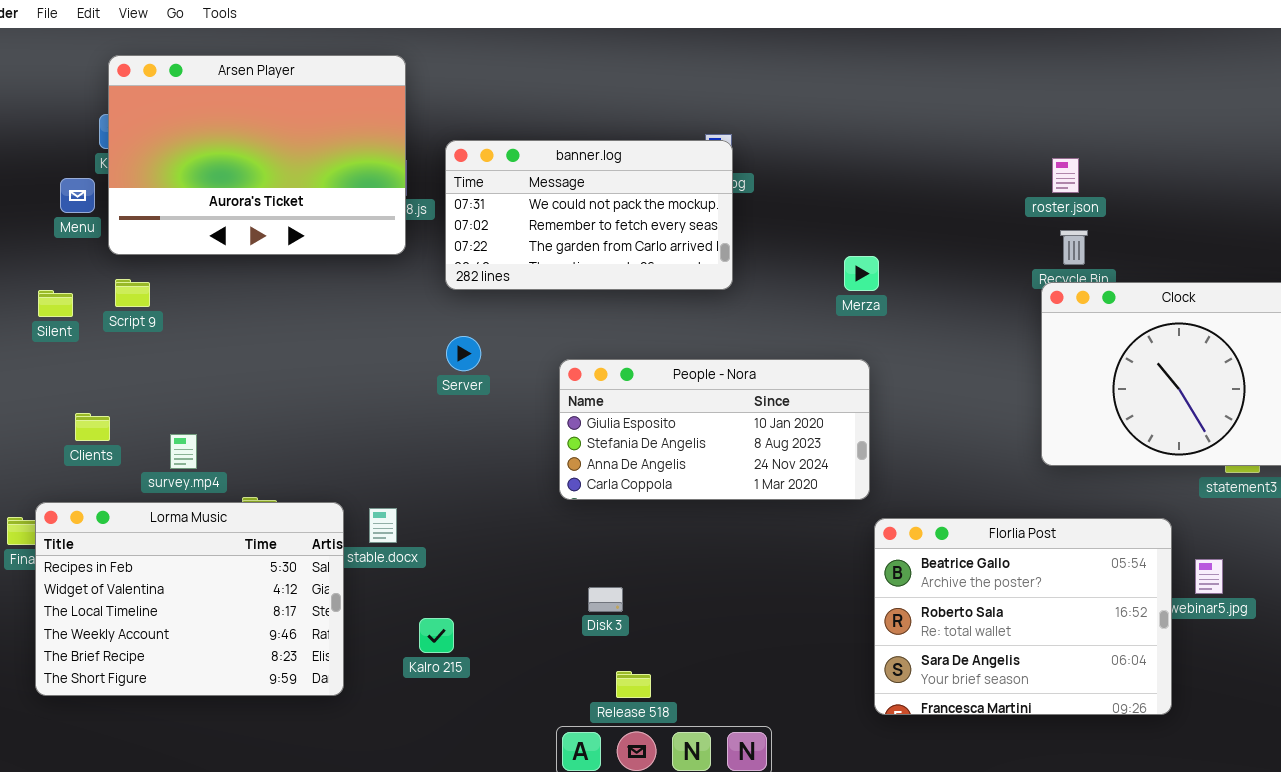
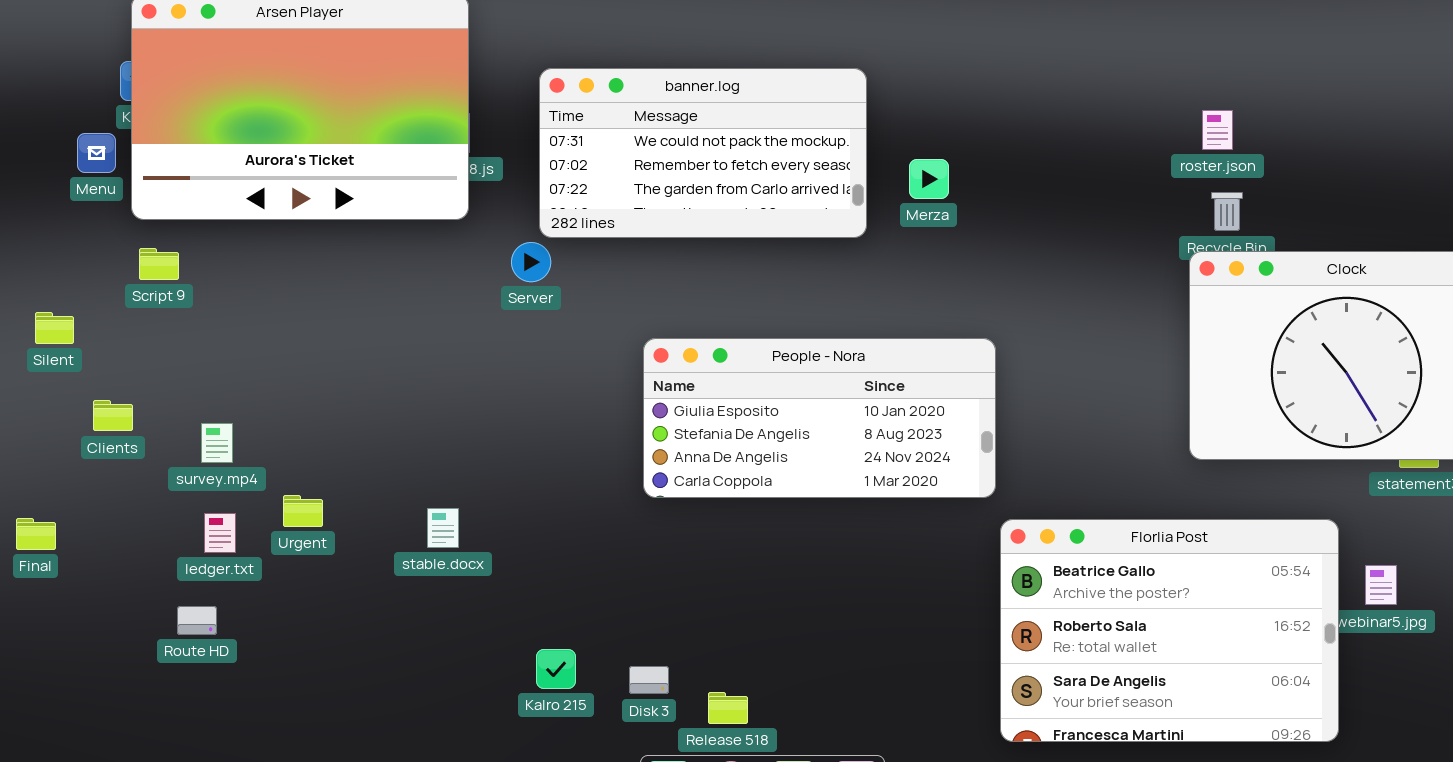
banner.log: [445,140,733,290] -> [539,68,867,238], moved
Merza: [844,256,879,291] -> [909,159,949,199], moved
Silent: [38,290,73,317] -> [35,312,74,344], moved
Server: [446,336,481,371] -> [511,242,551,282], moved
Lorma Music: [35,502,344,696] -> none, closed
Disk 3: [588,587,623,612] -> [629,666,669,694], moved
Kalro 215: [419,618,454,653] -> [536,649,576,689], moved

